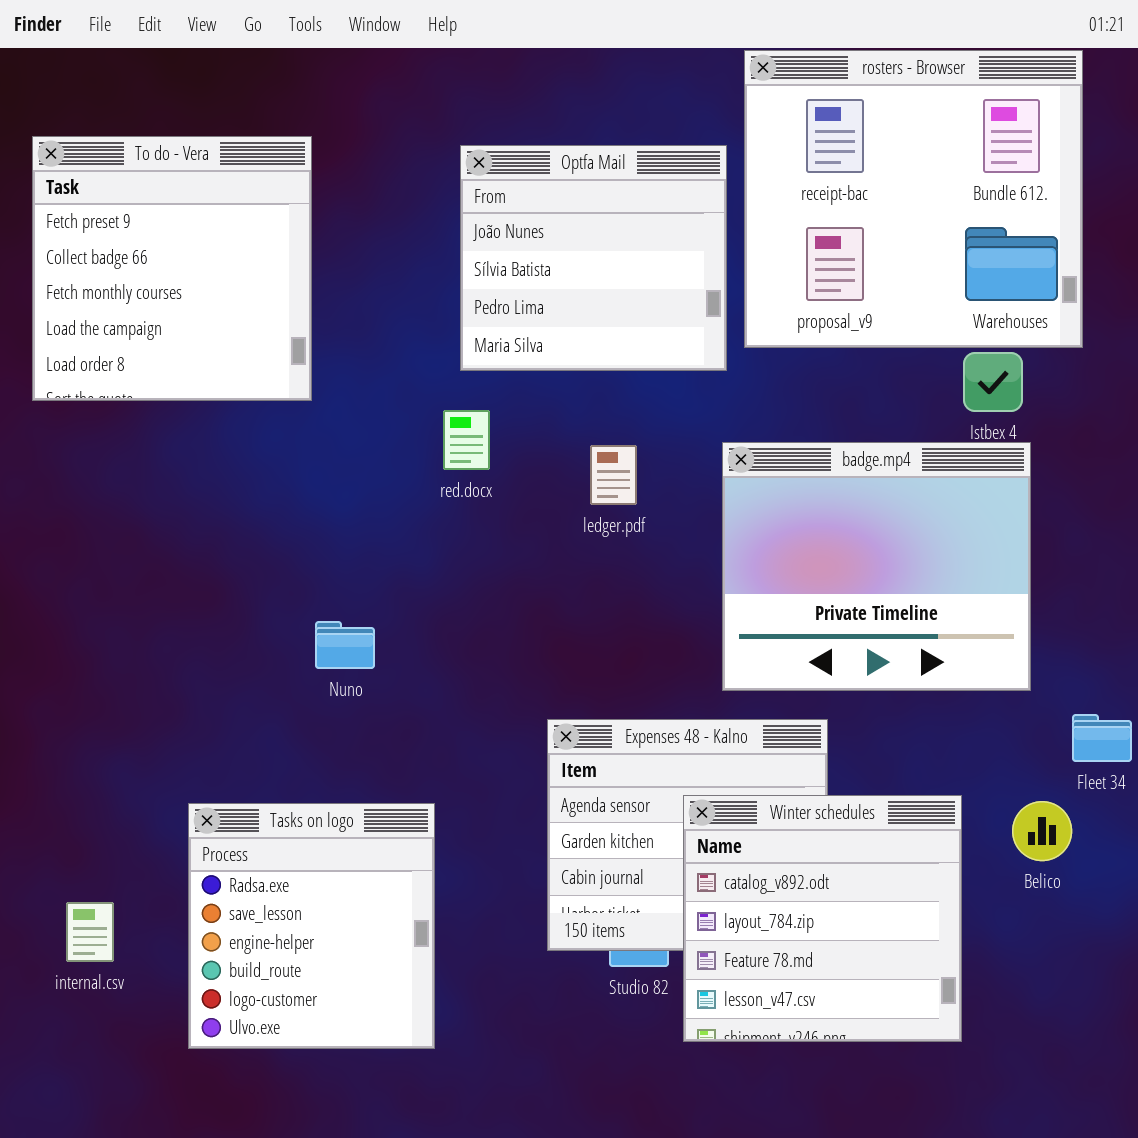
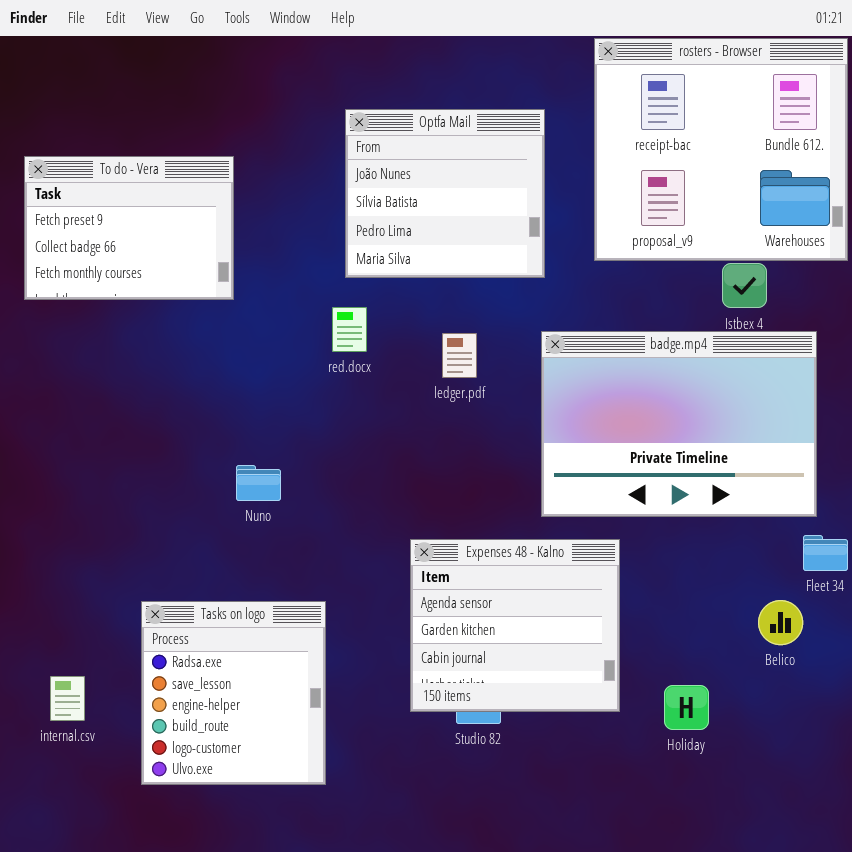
rosters - Browser: [744,50,1083,348] -> [594,38,848,261], moved
To do - Vera: [32,136,312,401] -> [24,156,234,300], resized
badge.mp4: [722,442,1031,691] -> [541,331,817,517], resized
Winter schedules: [683,795,962,1042] -> none, closed

